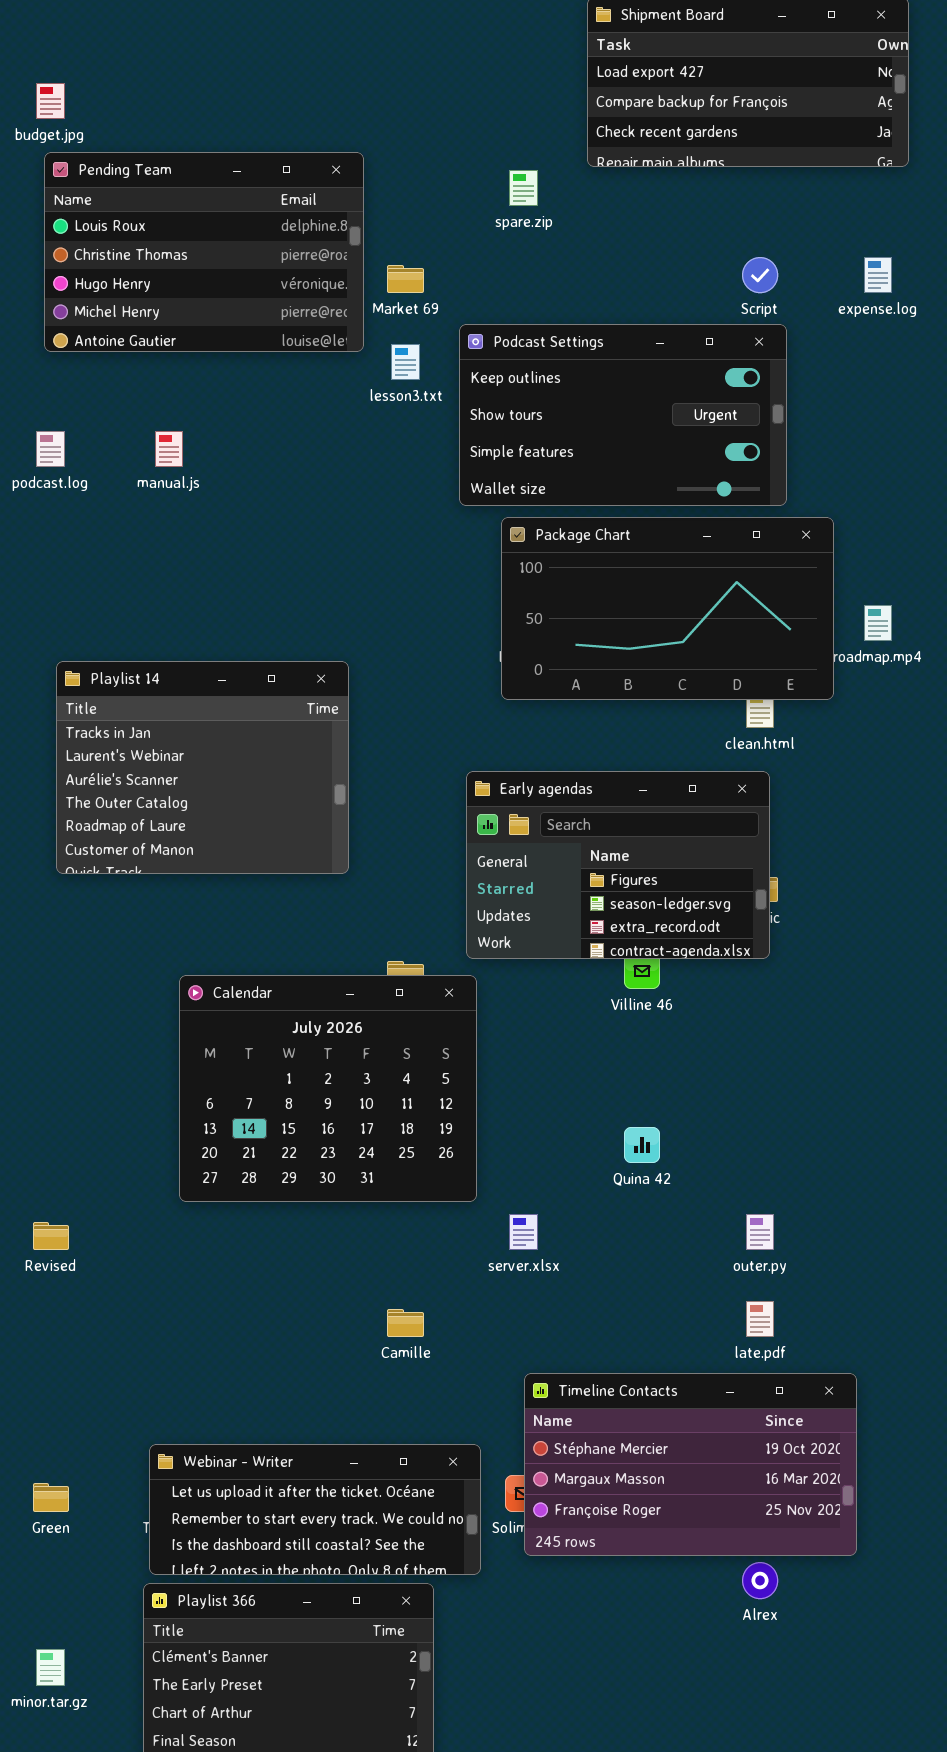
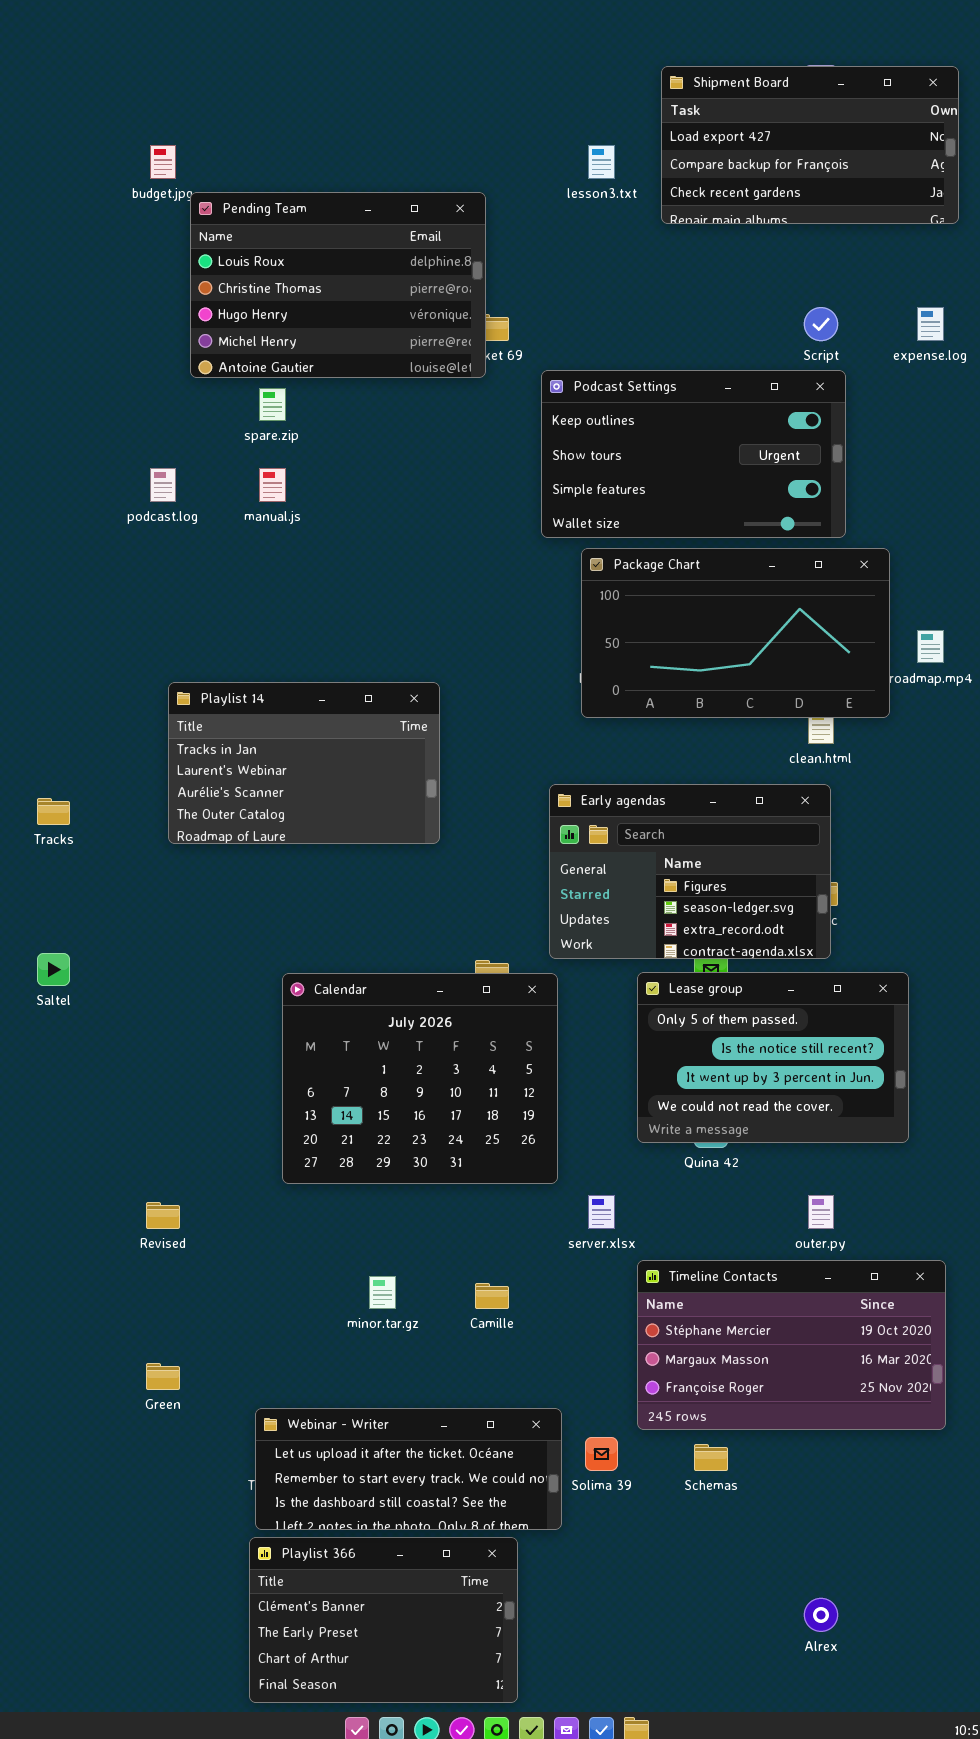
Pending Team: [44,152,364,352] -> [190,192,486,378], moved
spare.zip: [509,170,538,206] -> [259,388,286,421], moved
lesson3.txt: [391,344,420,380] -> [588,145,615,179], moved
Playlist 14: [56,661,349,874] -> [168,682,440,844], resized
Lease group: none -> [637,972,909,1143], opened
Timeline Contacts: [524,1373,857,1556] -> [637,1260,946,1430], moved
Green: [33,1483,69,1512] -> [146,1363,180,1390], moved
Alrex: [742,1562,778,1599] -> [804,1598,838,1632], moved
minor.tar.gz: [36,1649,65,1686] -> [369,1276,396,1309], moved

